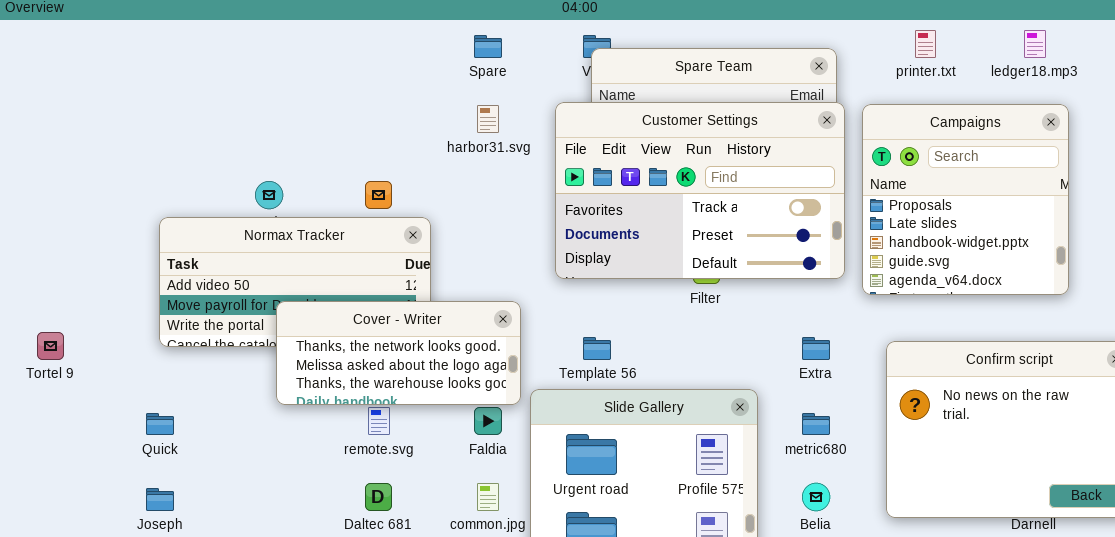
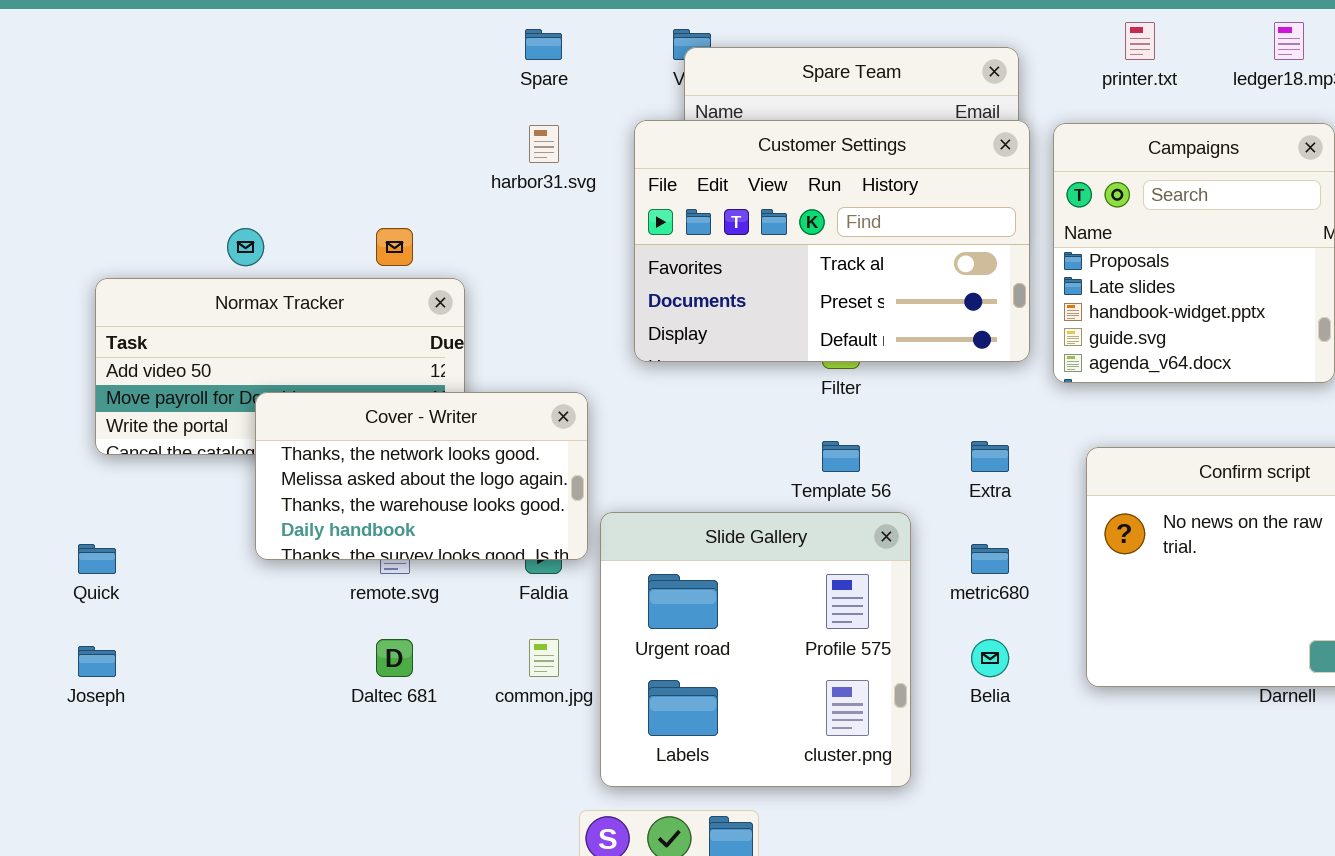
Cover - Writer: [276,301,521,405] -> [255,392,588,560], resized
Template 56: [583,337,611,360] -> [822,441,860,472], moved

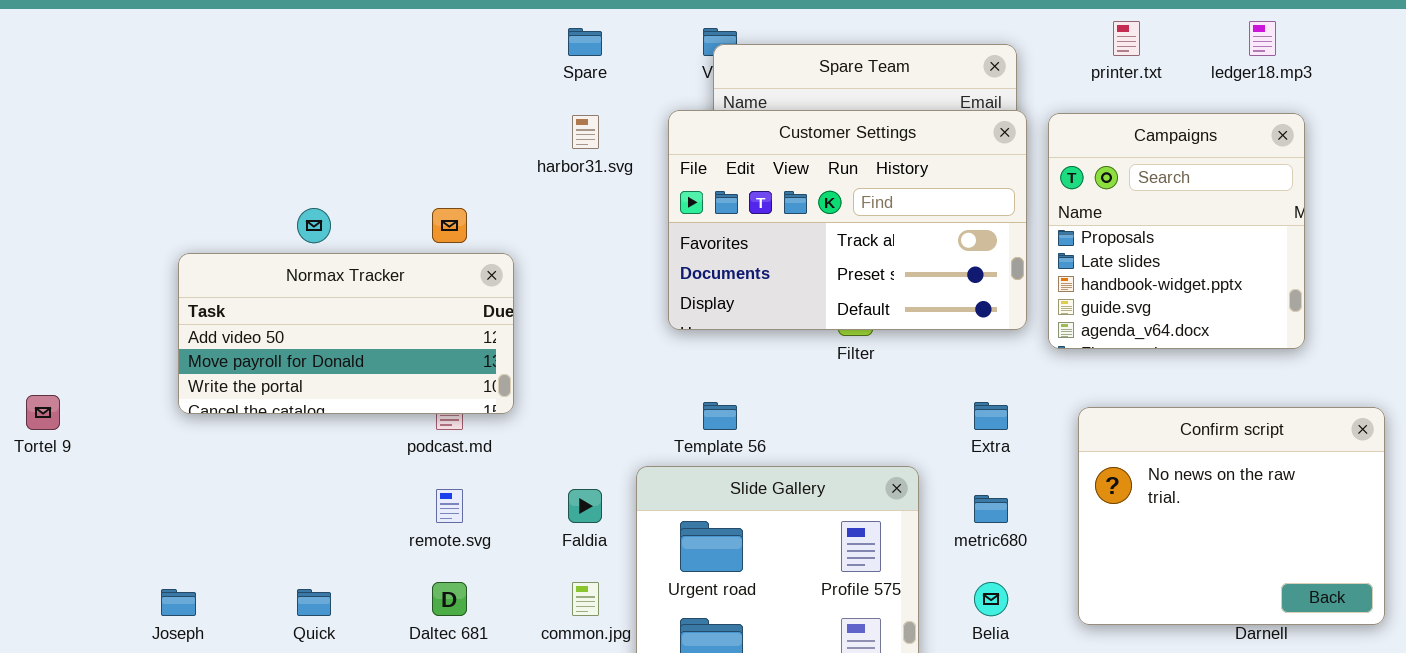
Cover - Writer: [255,392,588,560] -> none, closed
Template 56: [822,441,860,472] -> [703,402,737,430], moved
Quick: [78,544,116,574] -> [297,589,331,616], moved

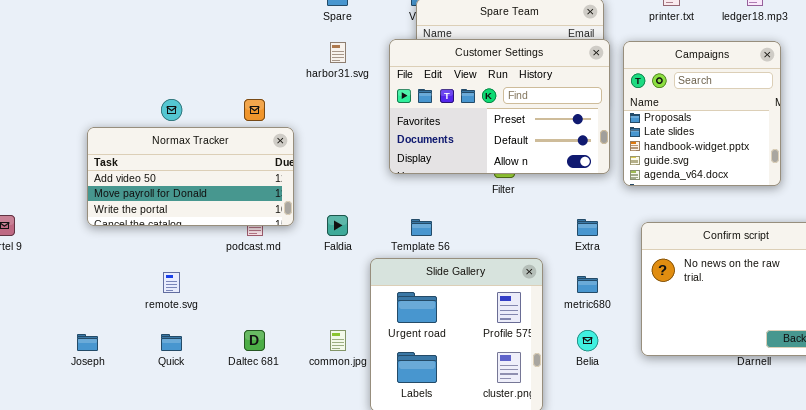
Customer Settings: [668,110,1027,330] -> [389,39,610,174], scrolled down 1 row
remote.svg: [436,489,463,523] -> [163,272,180,293], moved
Faldia: [568,489,602,523] -> [327,215,348,236], moved

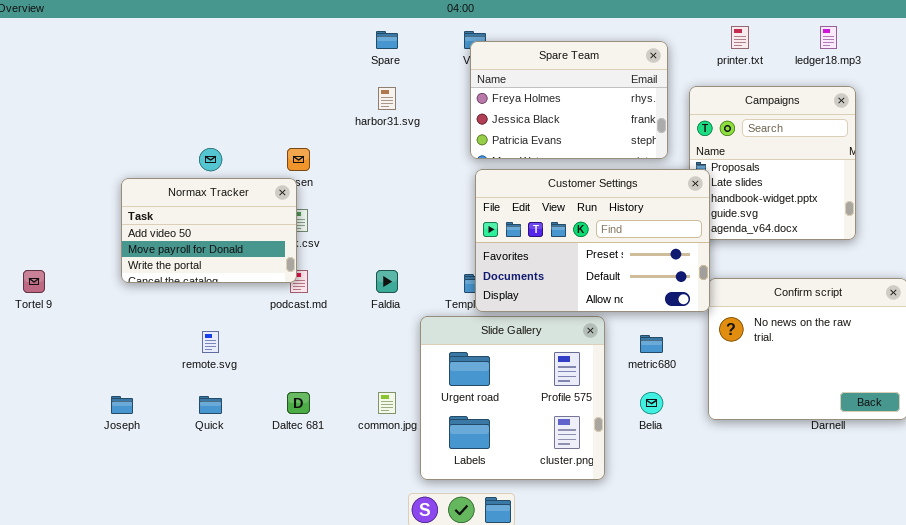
Customer Settings: [389,39,610,174] -> [475,169,710,312], moved
Normax Tracker: [87,127,294,226] -> [121,178,297,283], resized

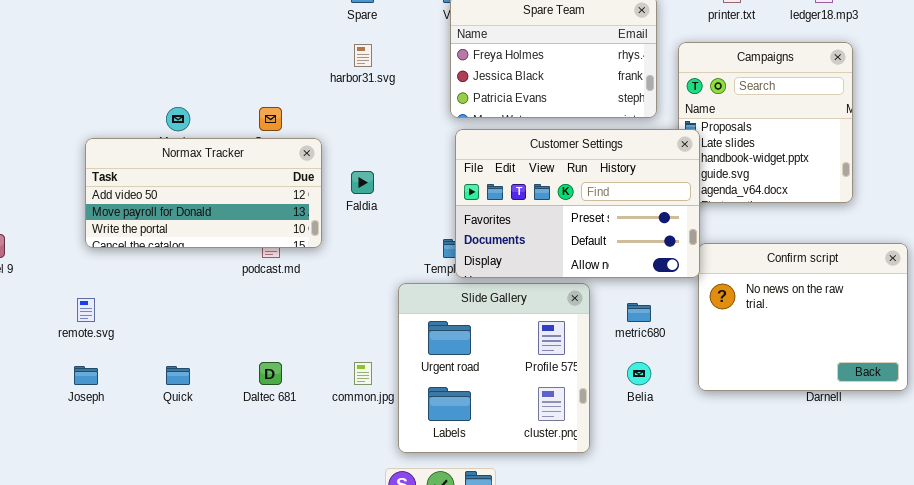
Normax Tracker: [121,178,297,283] -> [85,138,322,248], resized
Faldia: [376,270,398,293] -> [351,171,374,194], moved
remote.svg: [202,331,219,353] -> [77,298,95,322], moved

